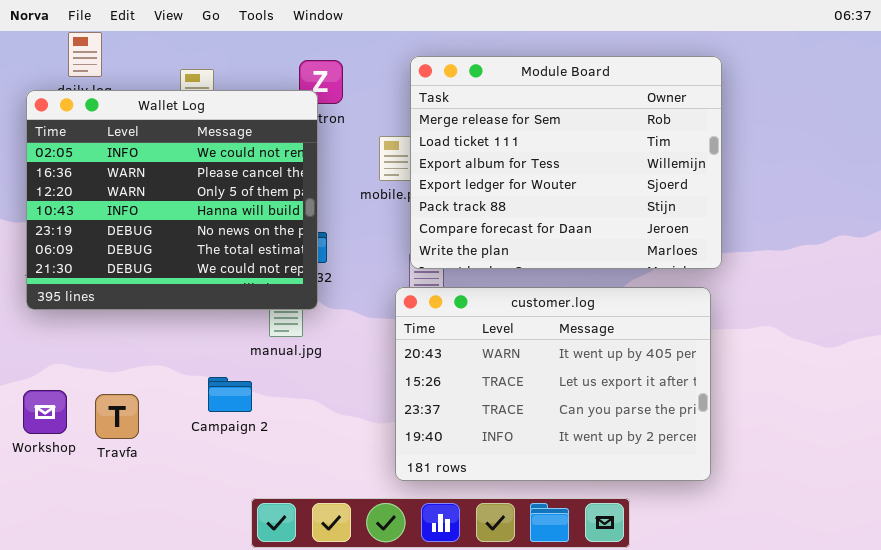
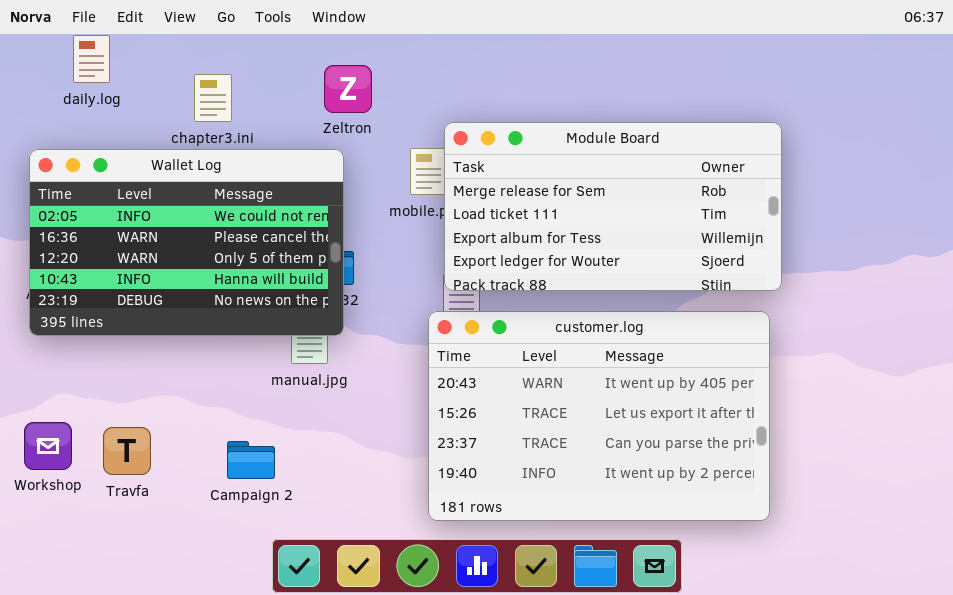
Module Board: [410,56,722,269] -> [444,122,782,291], resized
Wallet Log: [26,90,318,310] -> [29,149,344,336], resized
Campaign 2: [208,377,252,412] -> [227,441,275,479], moved

